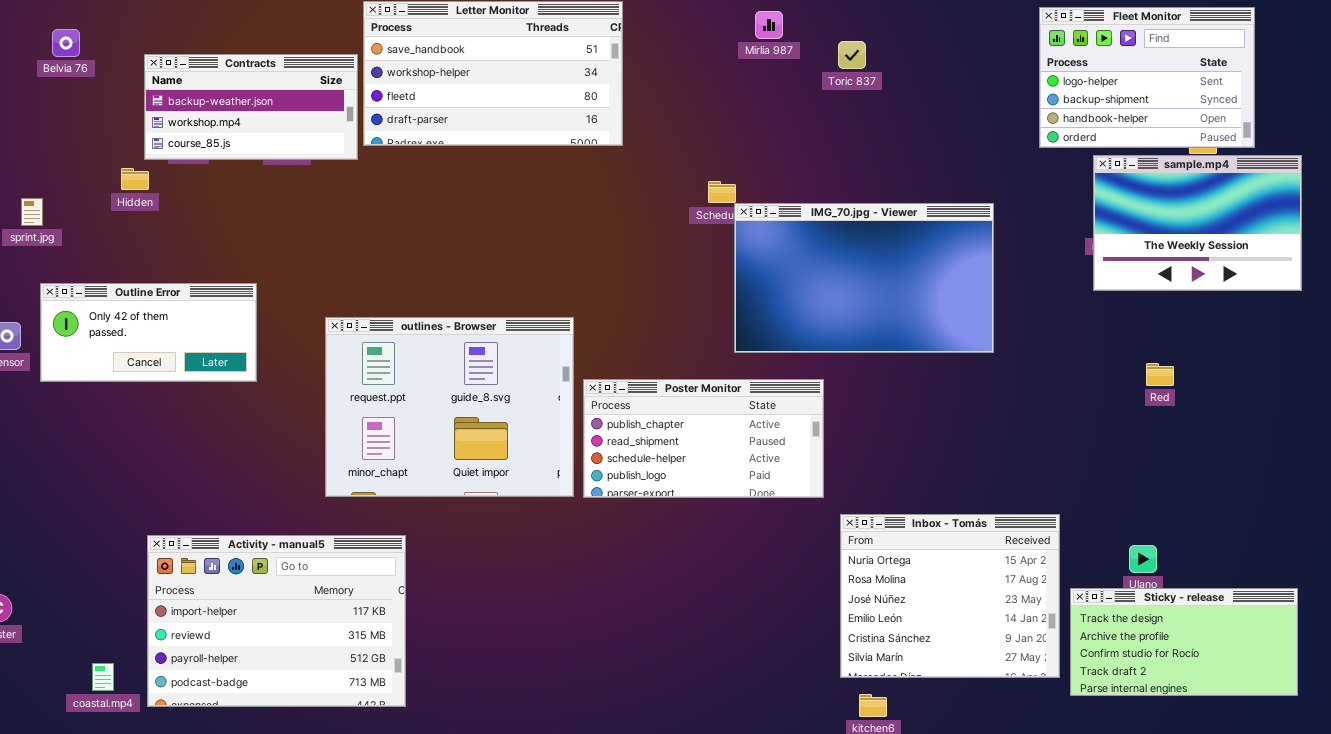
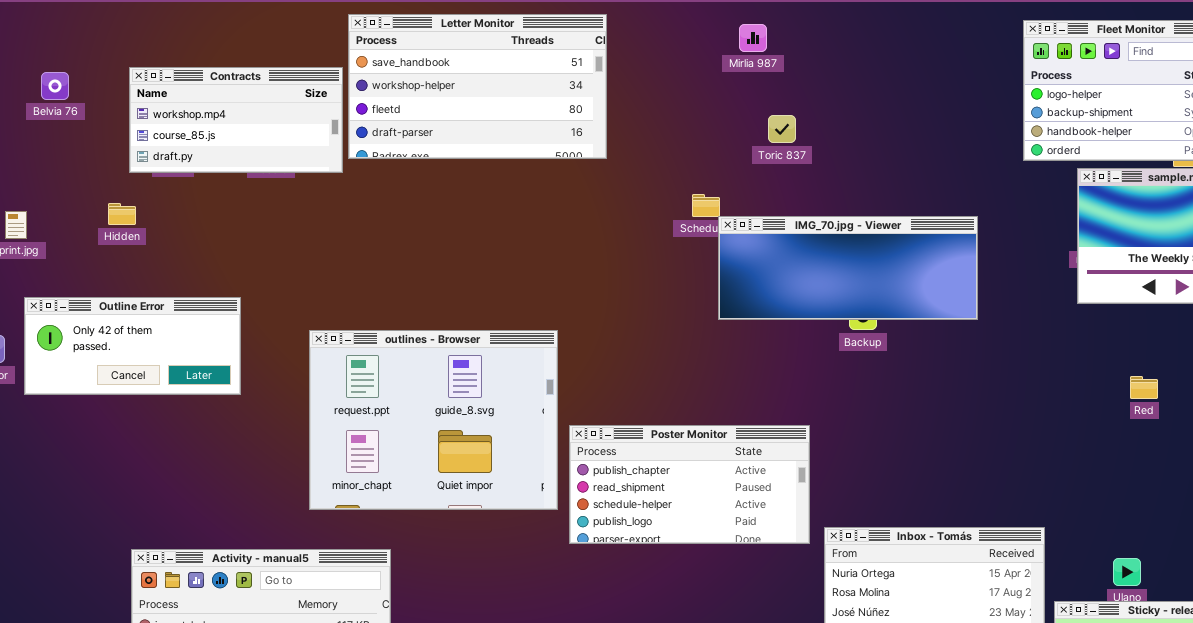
Belvia 76: [52,29,80,57] -> [41,72,69,100], moved
Toric 837: [838,41,866,69] -> [768,115,796,143], moved
Contracts: [144,54,358,160] -> [129,67,343,173], scrolled down 1 row
Hidden: [121,168,149,190] -> [108,203,136,225], moved
IMG_70.jpg - Viewer: [734,203,994,353] -> [718,216,978,320], resized
Poster Monitor: [583,379,824,498] -> [569,425,810,544], moved

